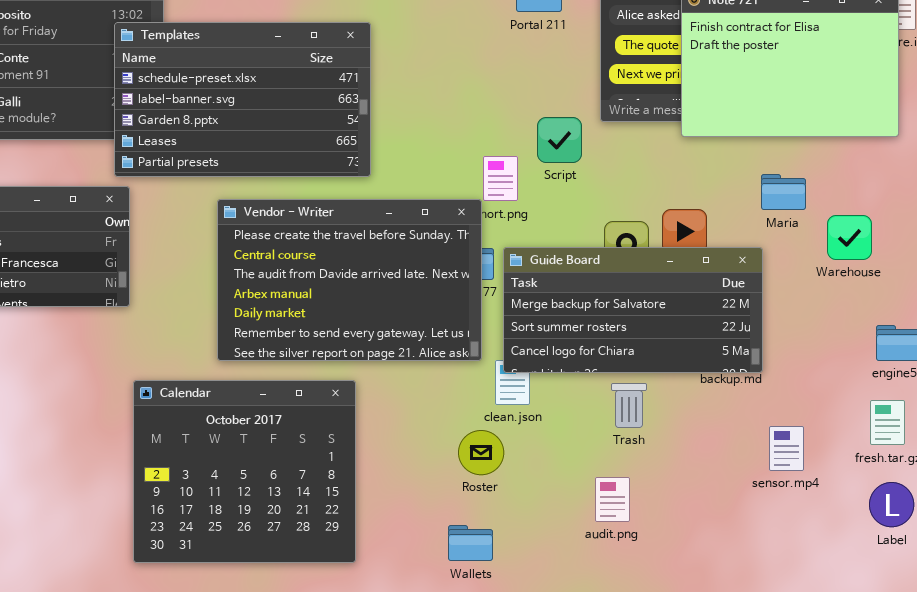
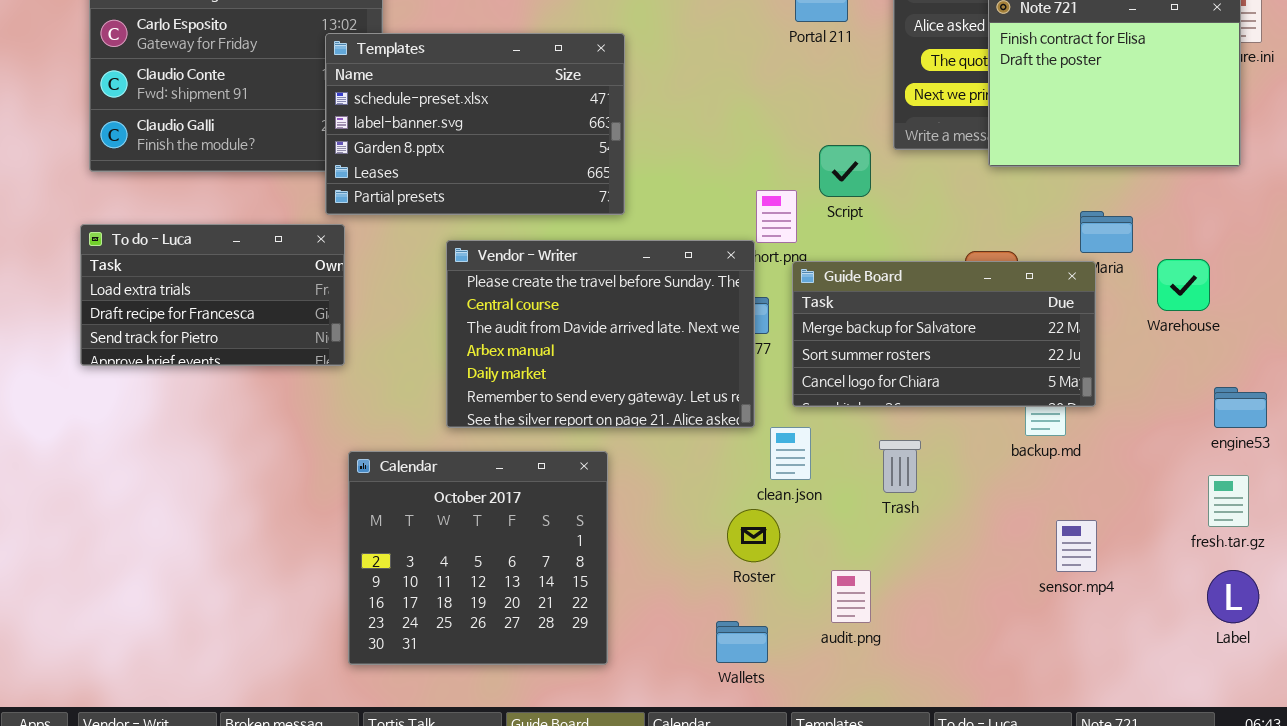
Guide Board: [503,247,763,373] -> [792,261,1096,407], moved
Trash: [611,383,647,428] -> [879,440,921,493], moved
sensor.mp4: [769,426,804,471] -> [1056,520,1097,572], moved
audit.png: [595,477,630,522] -> [831,570,871,623], moved

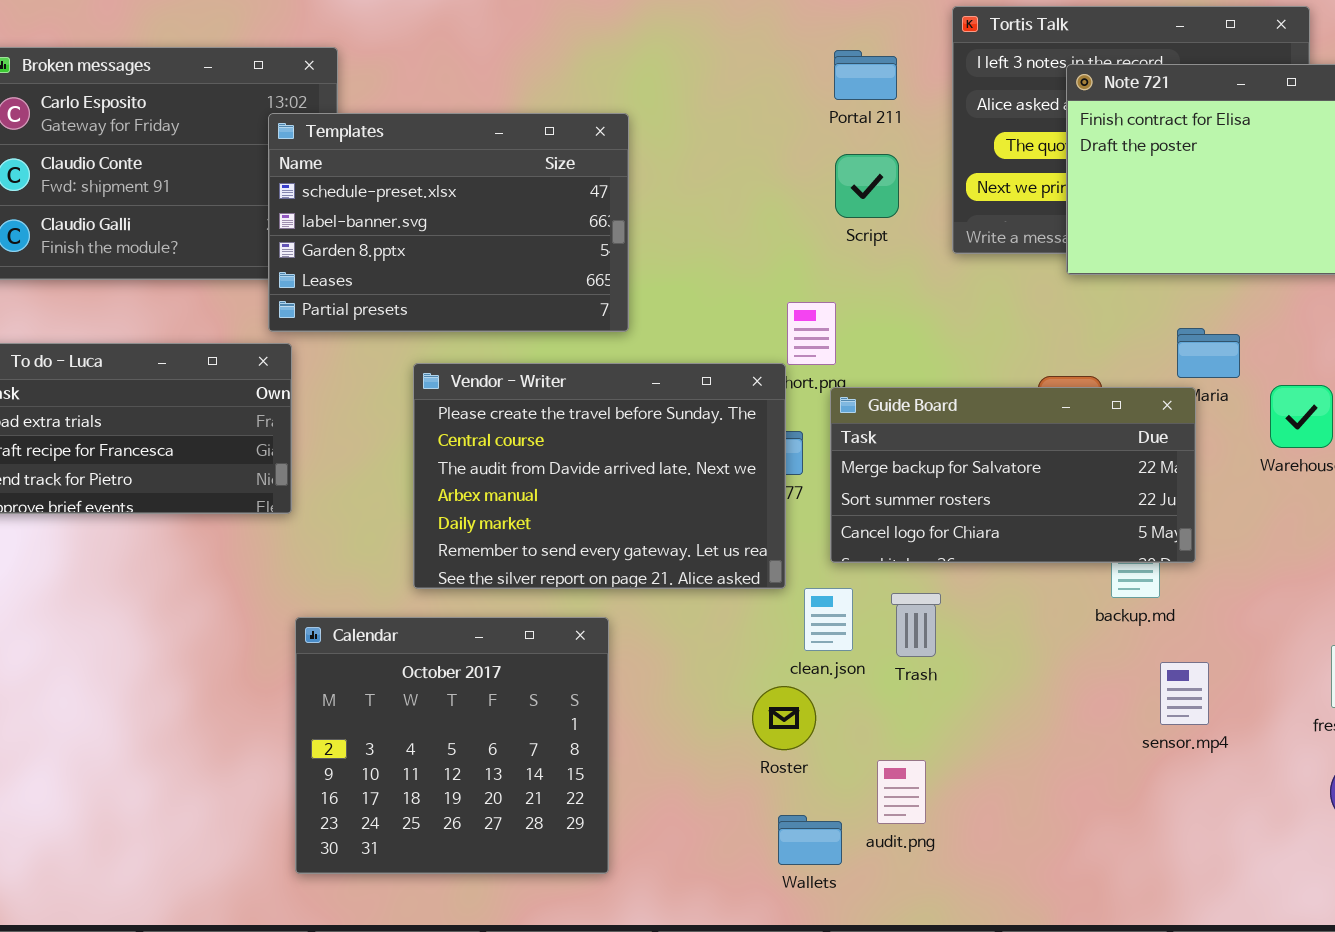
Script: [819,145,871,197] -> [835,154,899,218], moved
Trash: [879,440,921,493] -> [891,593,941,657], moved
sensor.mp4: [1056,520,1097,572] -> [1160,662,1209,725], moved
Wallets: [716,621,768,663] -> [778,815,842,865], moved

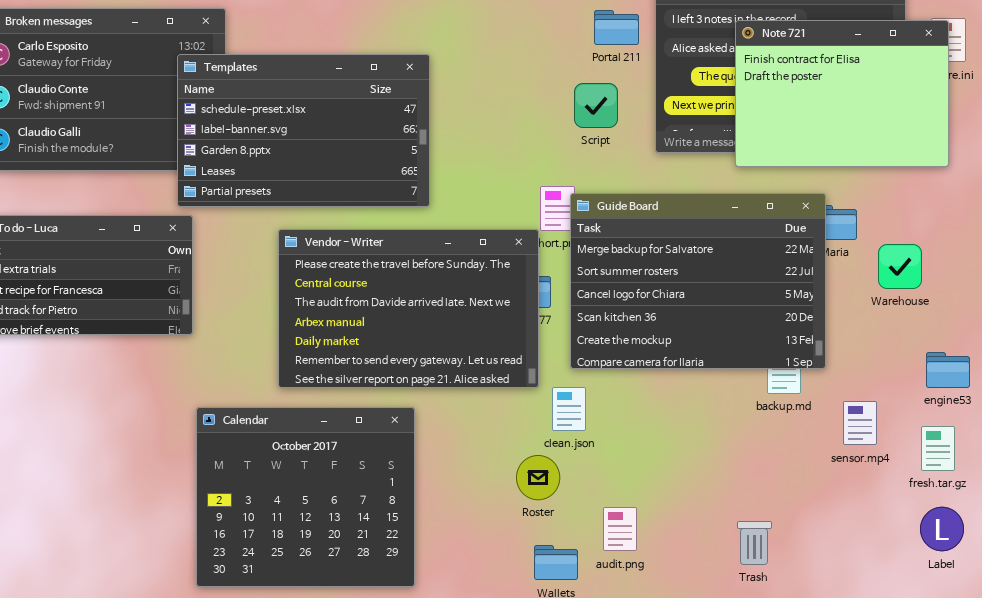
Portal 211: [834,50,897,100] -> [594,10,639,45], moved
Guide Board: [830,387,1196,563] -> [570,193,826,369], resized
Trash: [891,593,941,657] -> [737,521,772,565], moved
sensor.mp4: [1160,662,1209,725] -> [843,401,877,445], moved

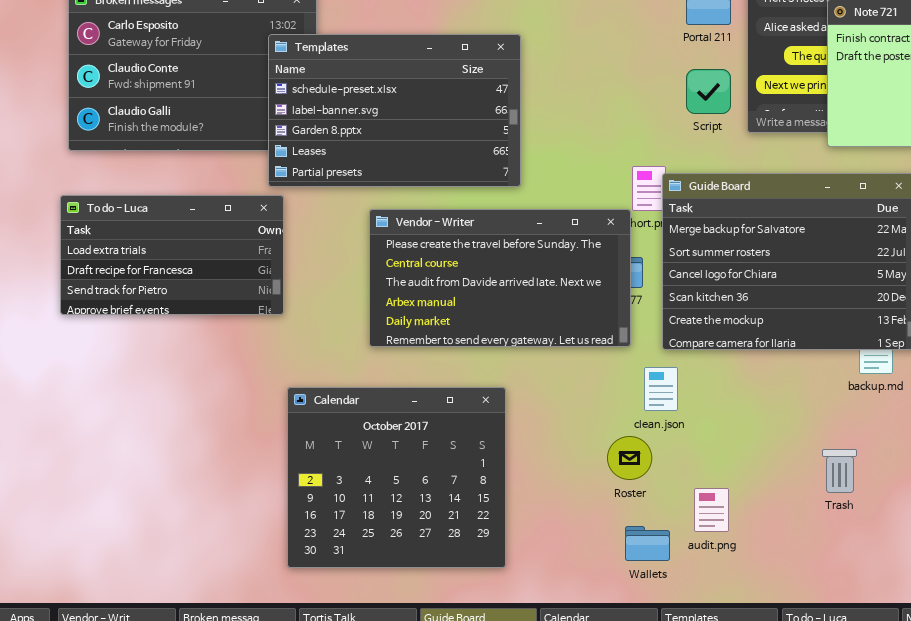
Script: [574,83,618,128] -> [686,69,731,114], moved
Vendor - Writer: [278,229,539,388] -> [369,209,631,347], resized
Trash: [737,521,772,565] -> [822,449,857,493], moved

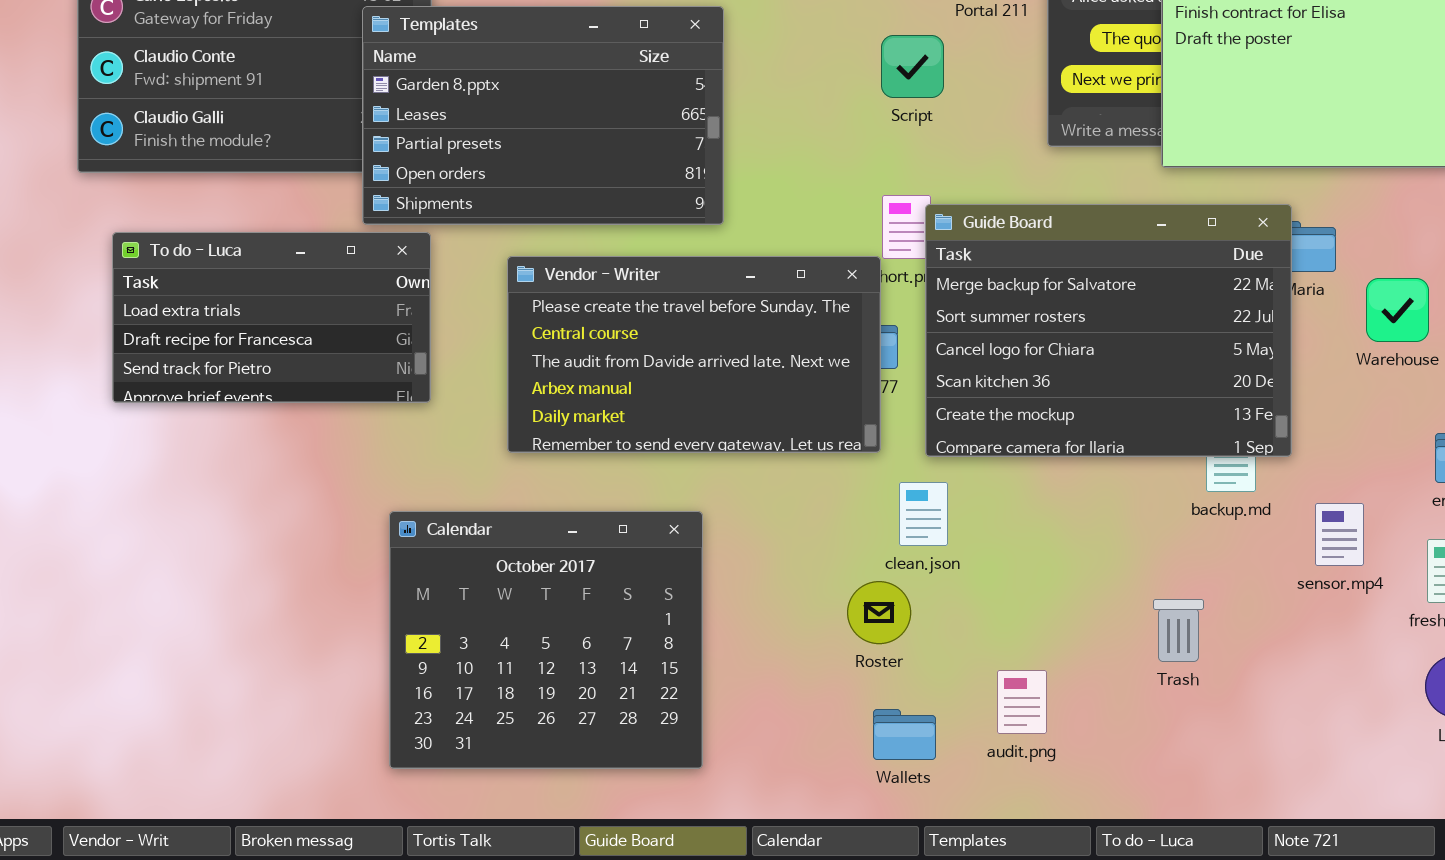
Templates: [268,34,521,187] -> [362,6,724,225], scrolled down 2 rows
Script: [686,69,731,114] -> [881,35,944,98], moved
To do - Luca: [60,195,284,315] -> [112,232,431,403], moved
audit.png: [694,488,729,532] -> [997,670,1047,734], moved

